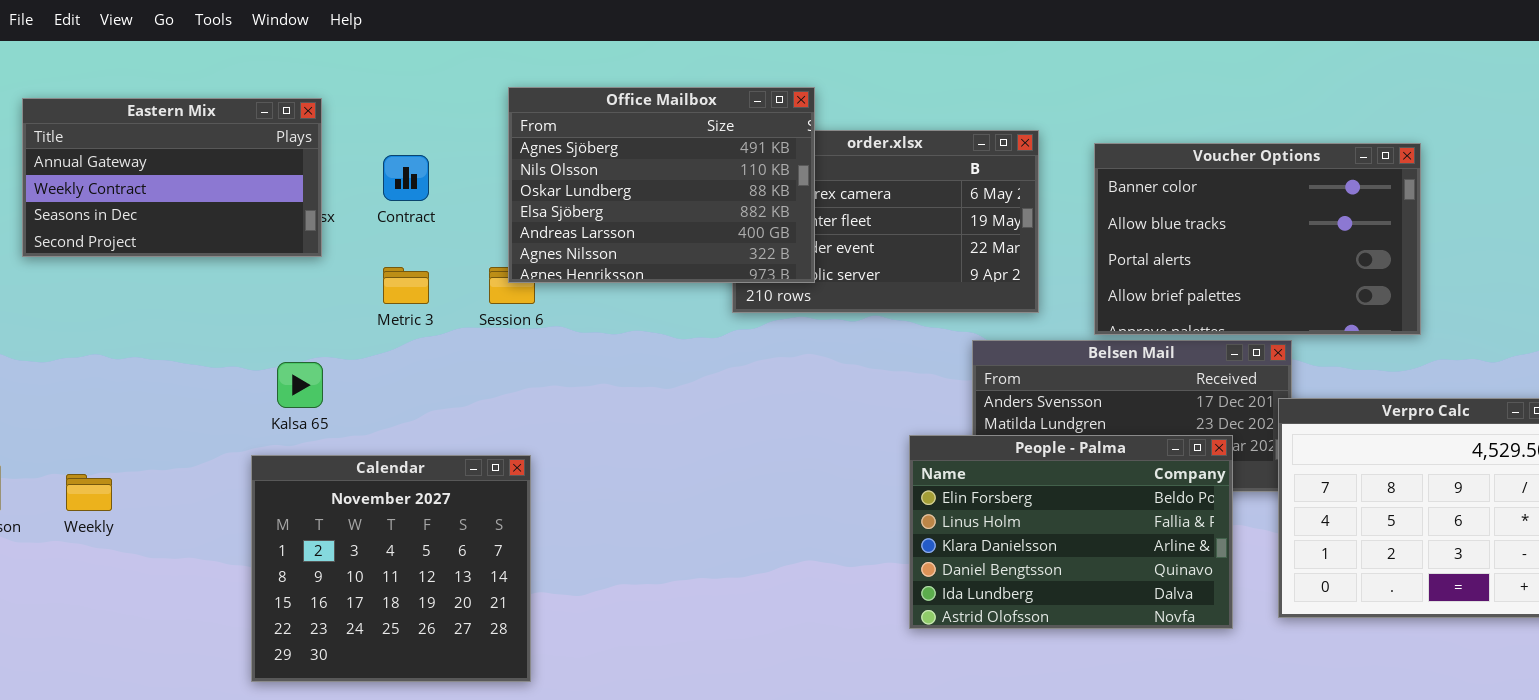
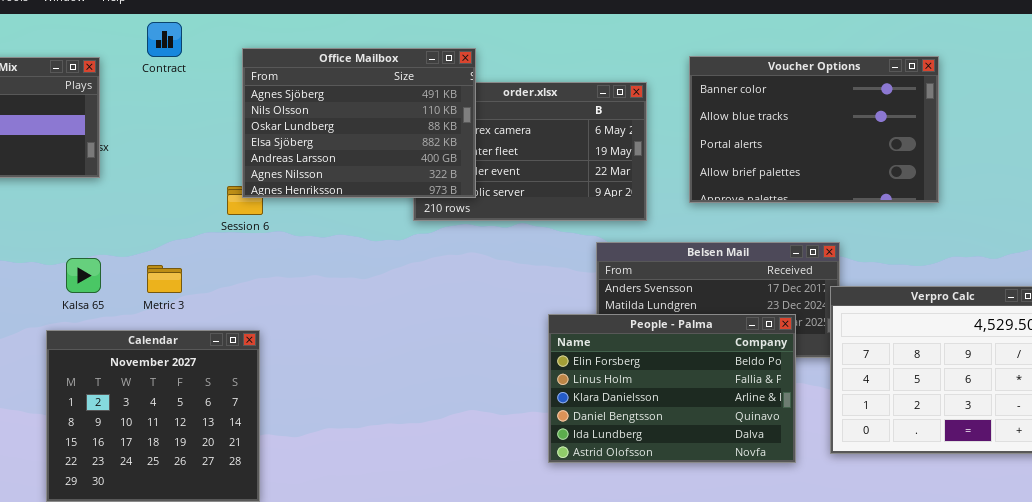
Voucher Options: [1094,143,1421,335] -> [689,56,939,203], moved
Contract: [383,155,429,201] -> [147,22,182,57], moved
Metric 3: [383,267,429,304] -> [147,265,182,293], moved

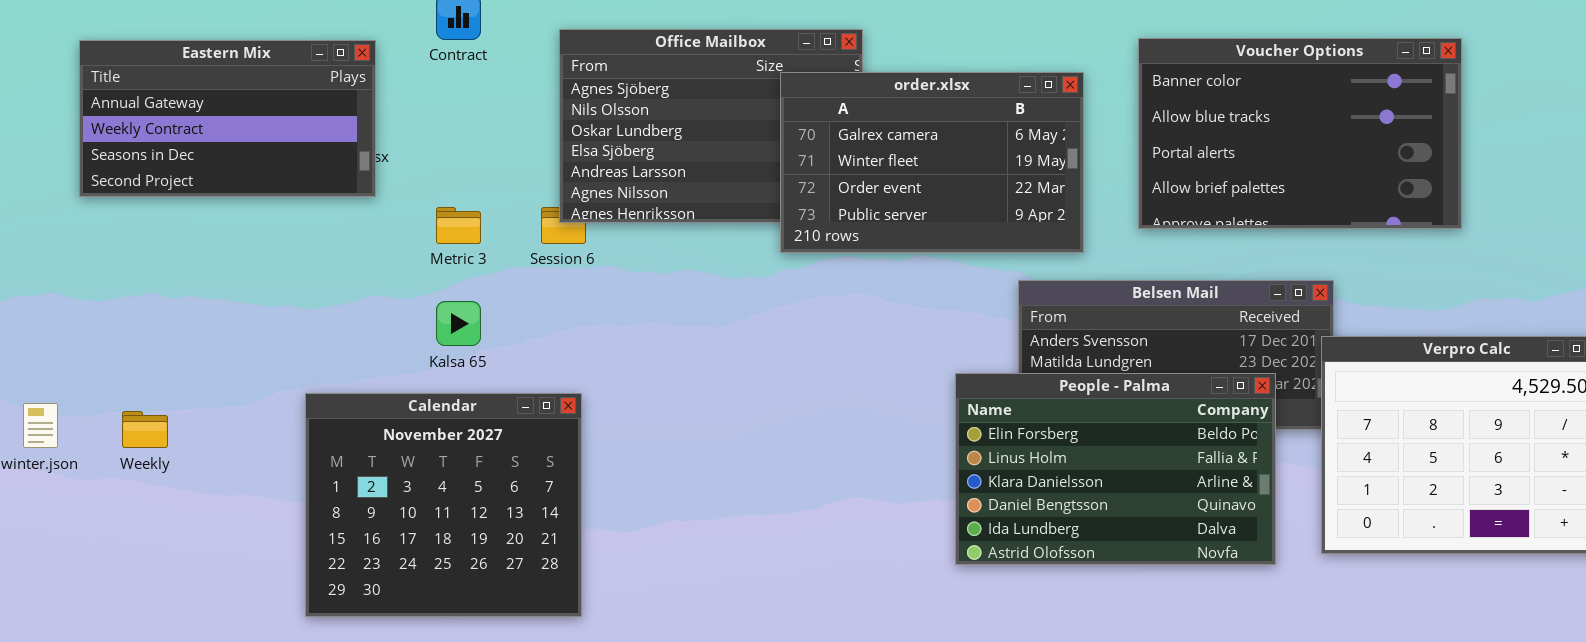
order.xlsx: [413,82,647,221] -> [780,72,1084,253], raised
Kalsa 65: [66,258,101,293] -> [436,301,481,346], moved
Metric 3: [147,265,182,293] -> [436,207,481,244], moved

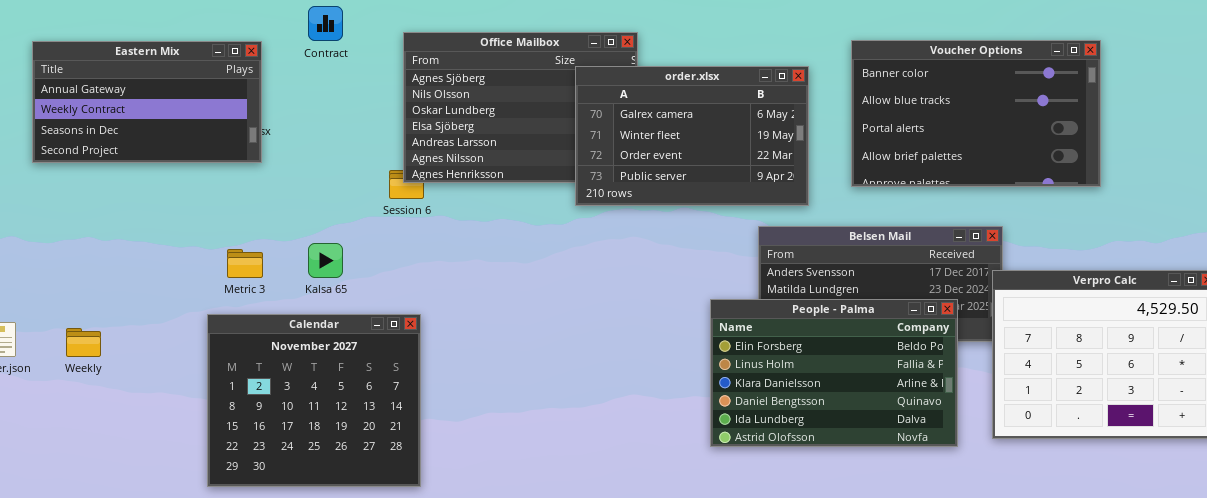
Metric 3: [436,207,481,244] -> [227,249,263,278], moved

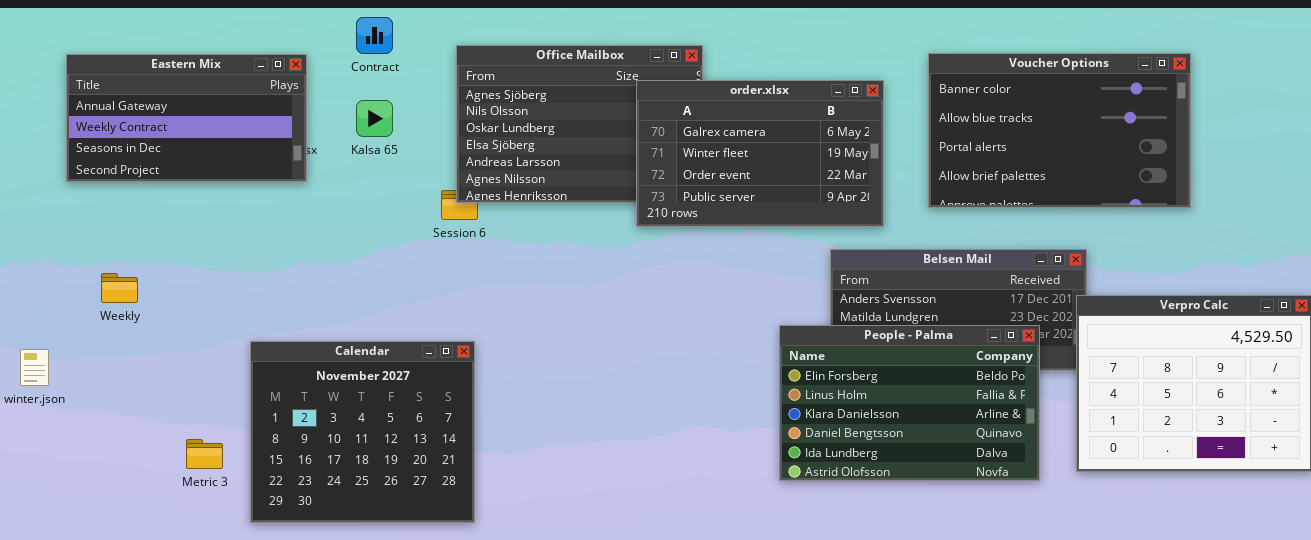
Kalsa 65: [308,243,343,278] -> [356,100,393,137], moved
Metric 3: [227,249,263,278] -> [186,439,223,469], moved
Weekly: [66,328,101,357] -> [101,273,138,303], moved

